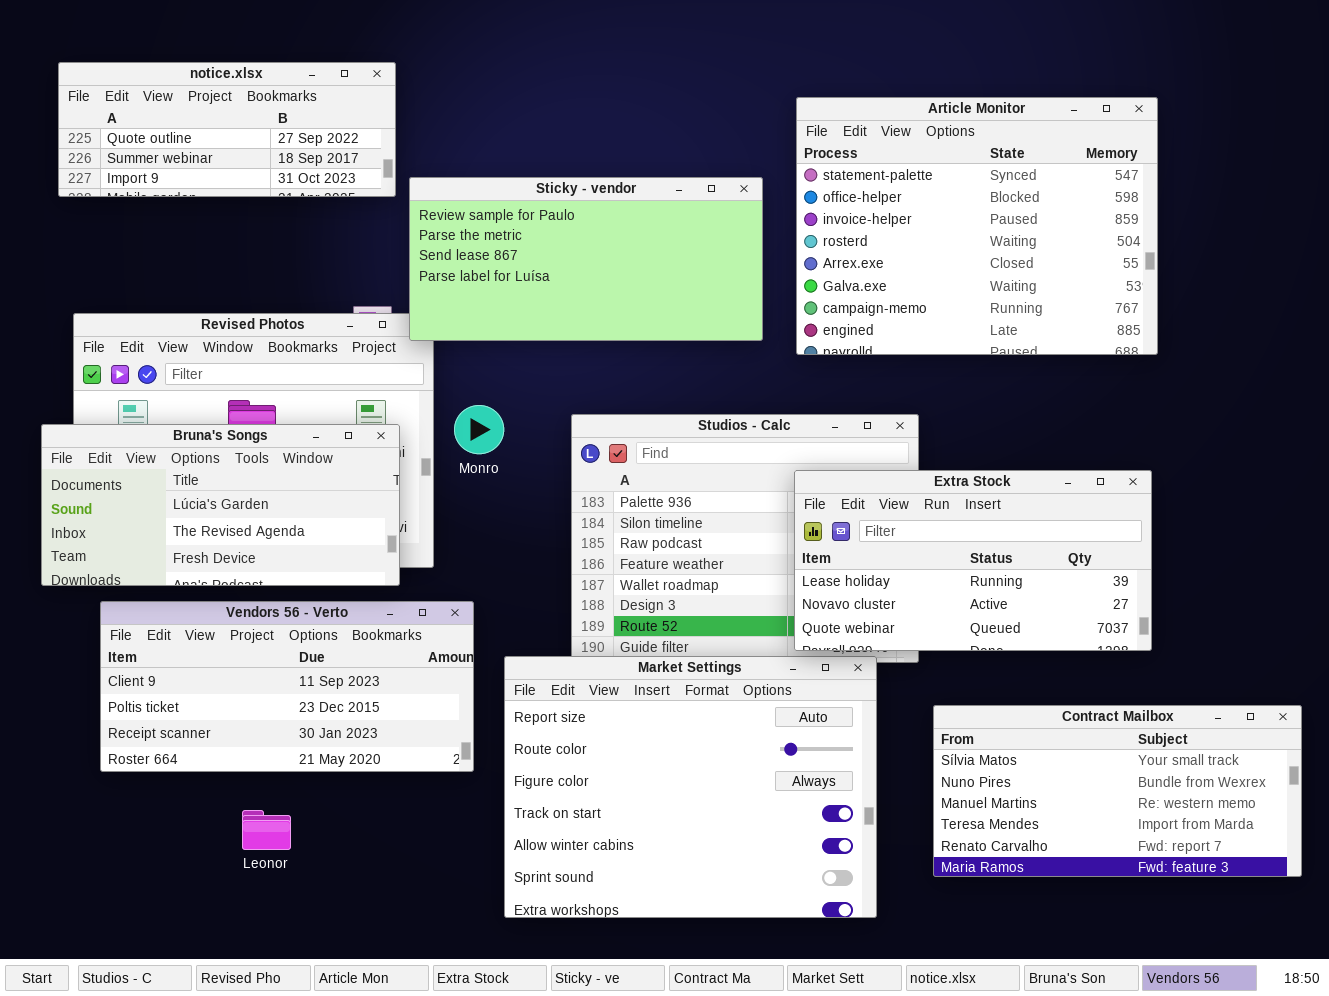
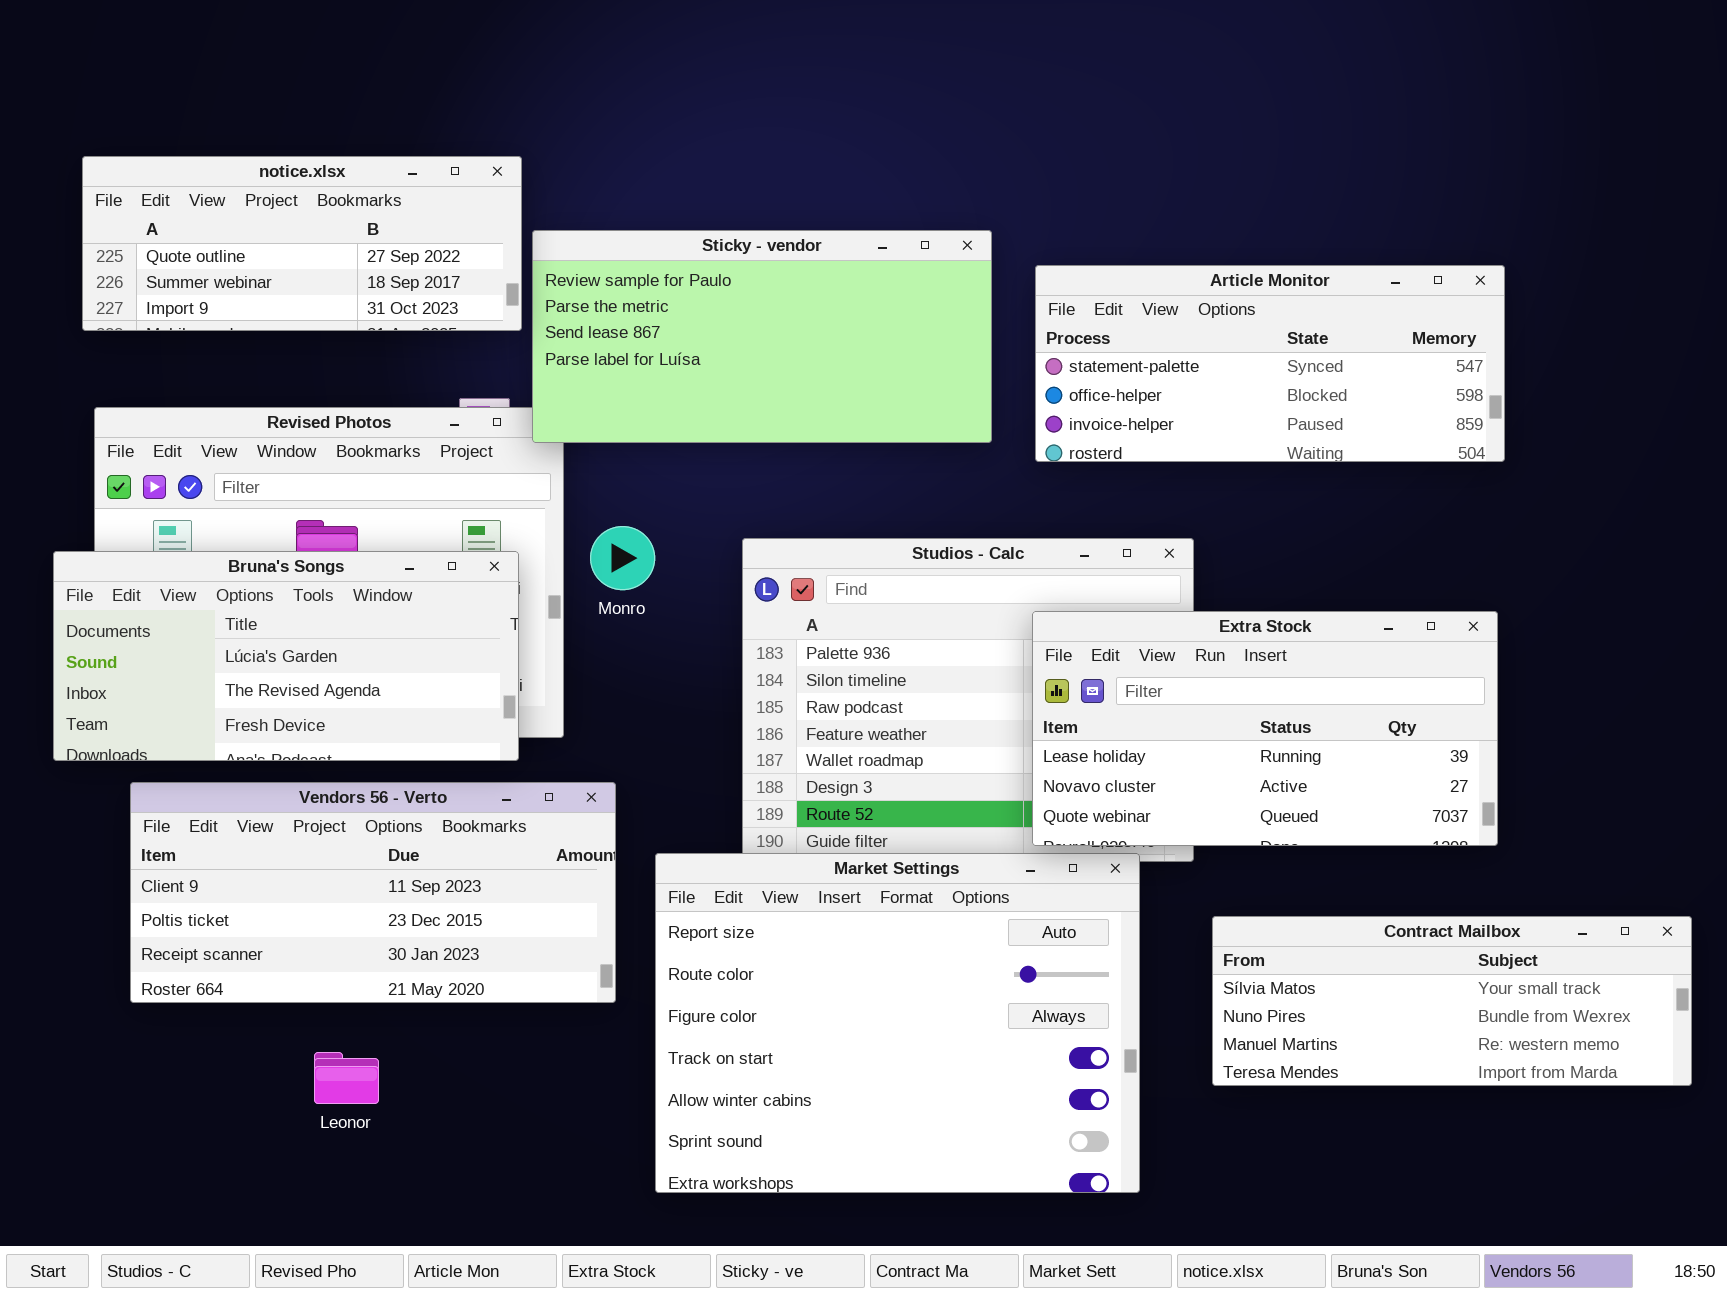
notice.xlsx: [58,62,396,197] -> [82,156,522,331], moved
Article Monitor: [796,97,1158,355] -> [1035,265,1505,462], resized
Contract Mailbox: [933,705,1302,877] -> [1212,916,1692,1086], resized

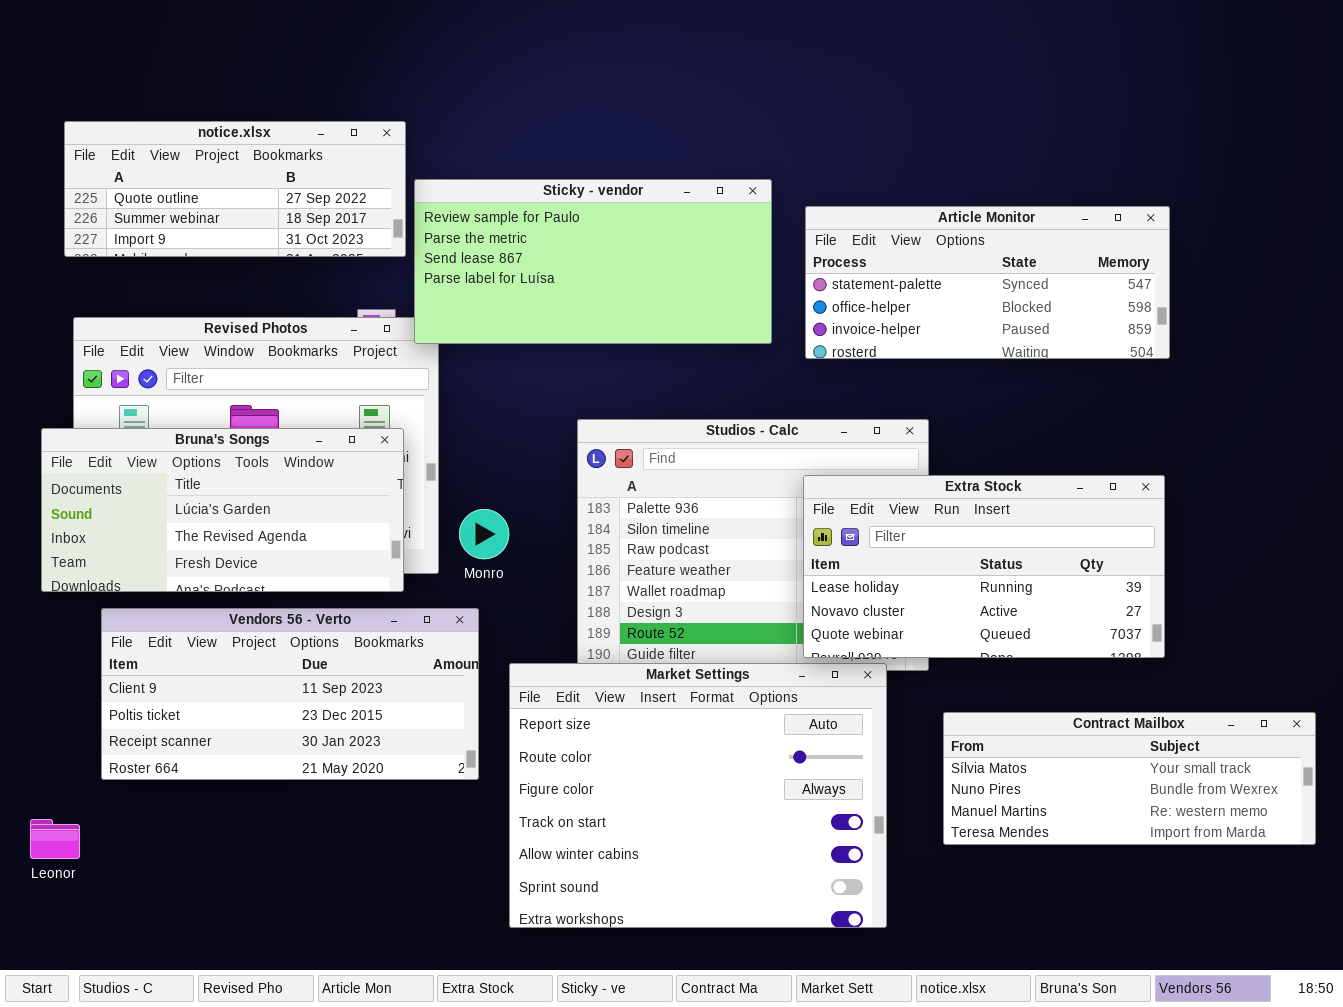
Monro: [590,526,655,590] -> [459,509,509,559], moved
Leonor: [314,1052,379,1104] -> [30,819,80,859], moved

